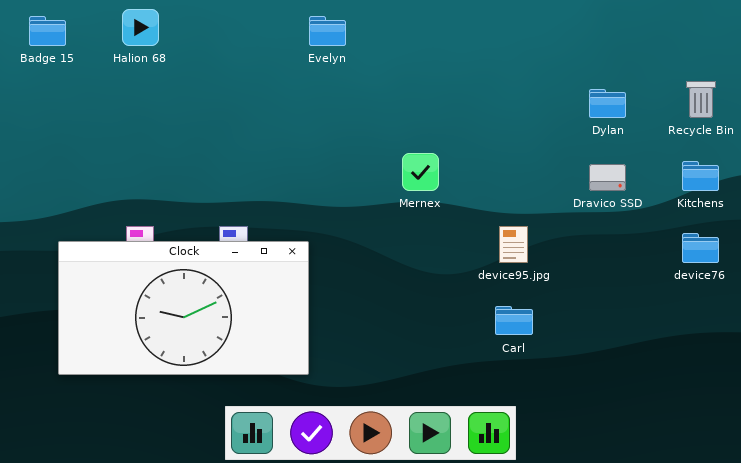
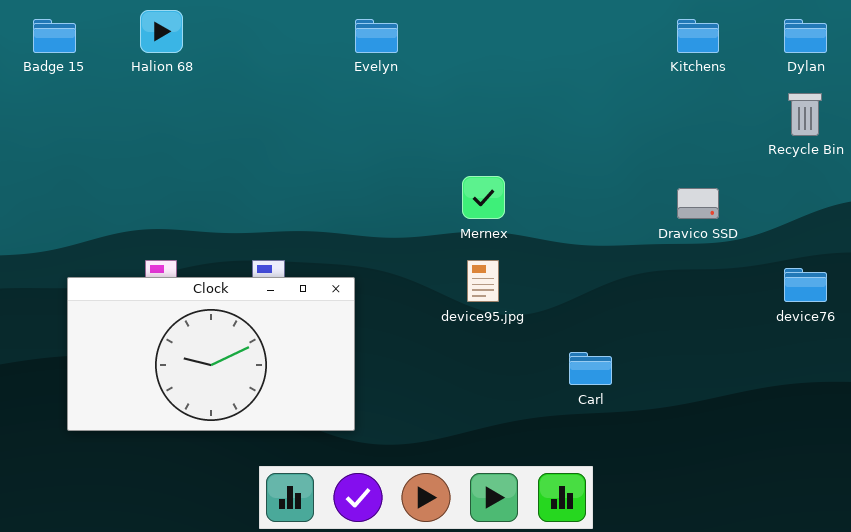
Dylan: [589,89,626,118] -> [784,19,827,53], moved
Kitchens: [682,161,719,191] -> [677,19,719,53], moved
device95.jpg: [499,226,528,263] -> [467,260,499,302], moved

